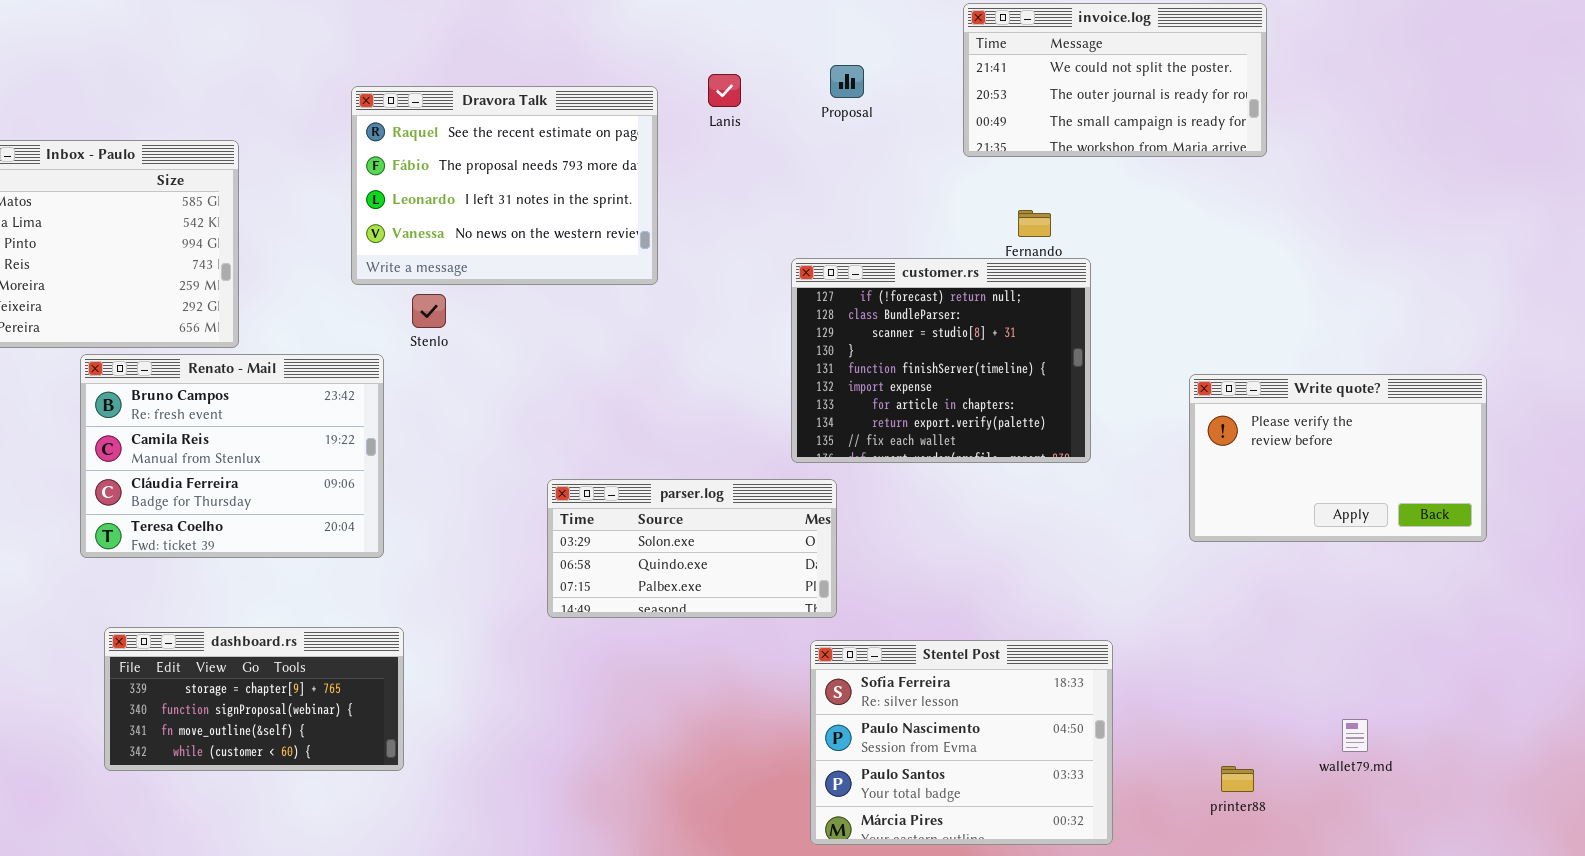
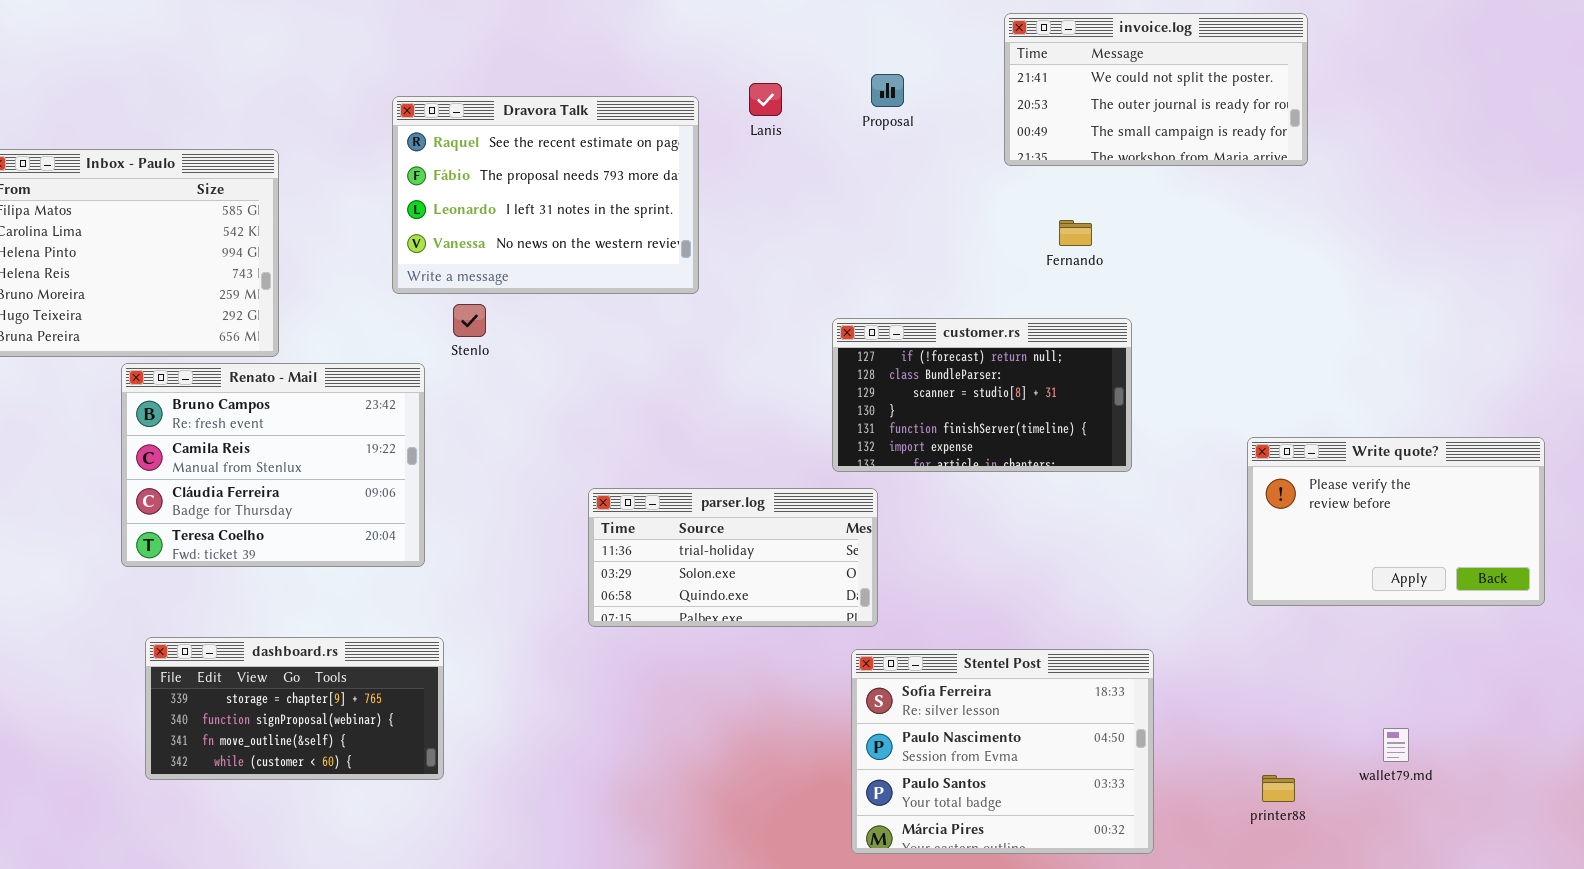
customer.rs: [791,258,1091,463] -> [832,318,1132,472], resized
Write quote?: [1189,374,1487,542] -> [1247,437,1545,606], moved
parser.log: [547,479,837,618] -> [588,488,878,627], scrolled up 1 row

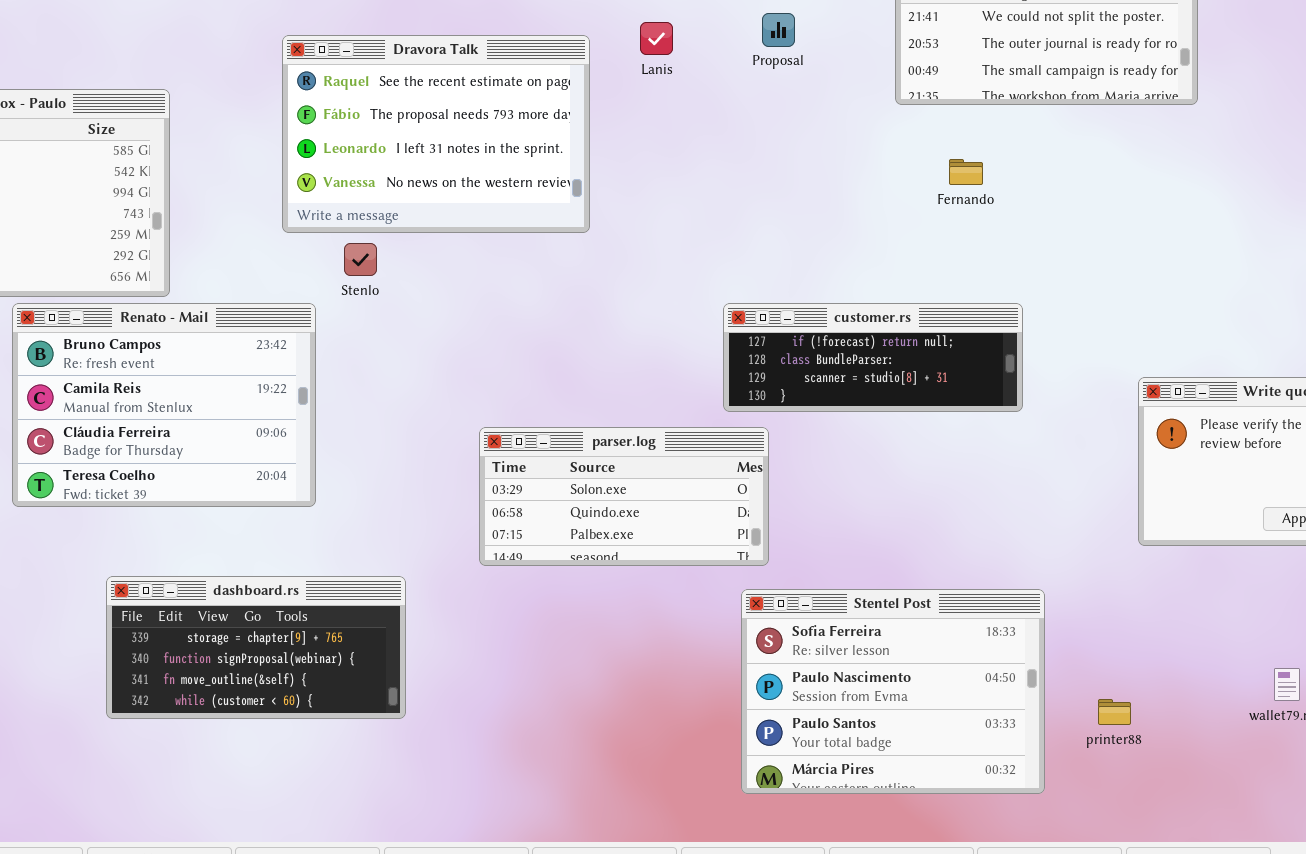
customer.rs: [832,318,1132,472] -> [723,303,1023,412], resized
parser.log: [588,488,878,627] -> [479,427,769,566], scrolled down 1 row
dashboard.rs: [145,637,444,780] -> [106,576,406,719], moved
printer88: [1262,775,1295,802] -> [1098,699,1131,725], moved

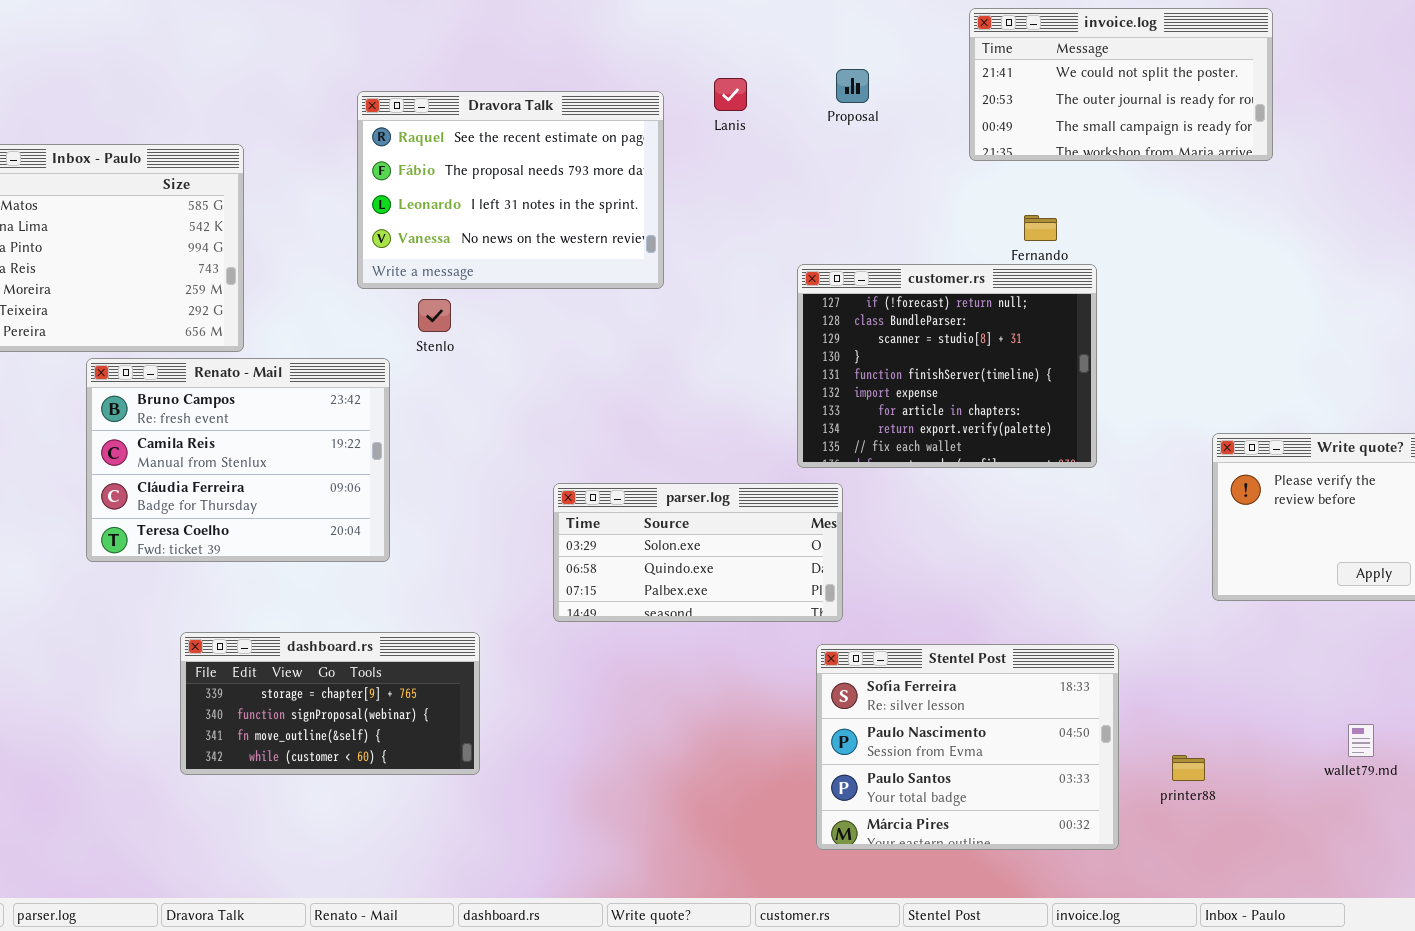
customer.rs: [723,303,1023,412] -> [797,264,1097,468], resized

